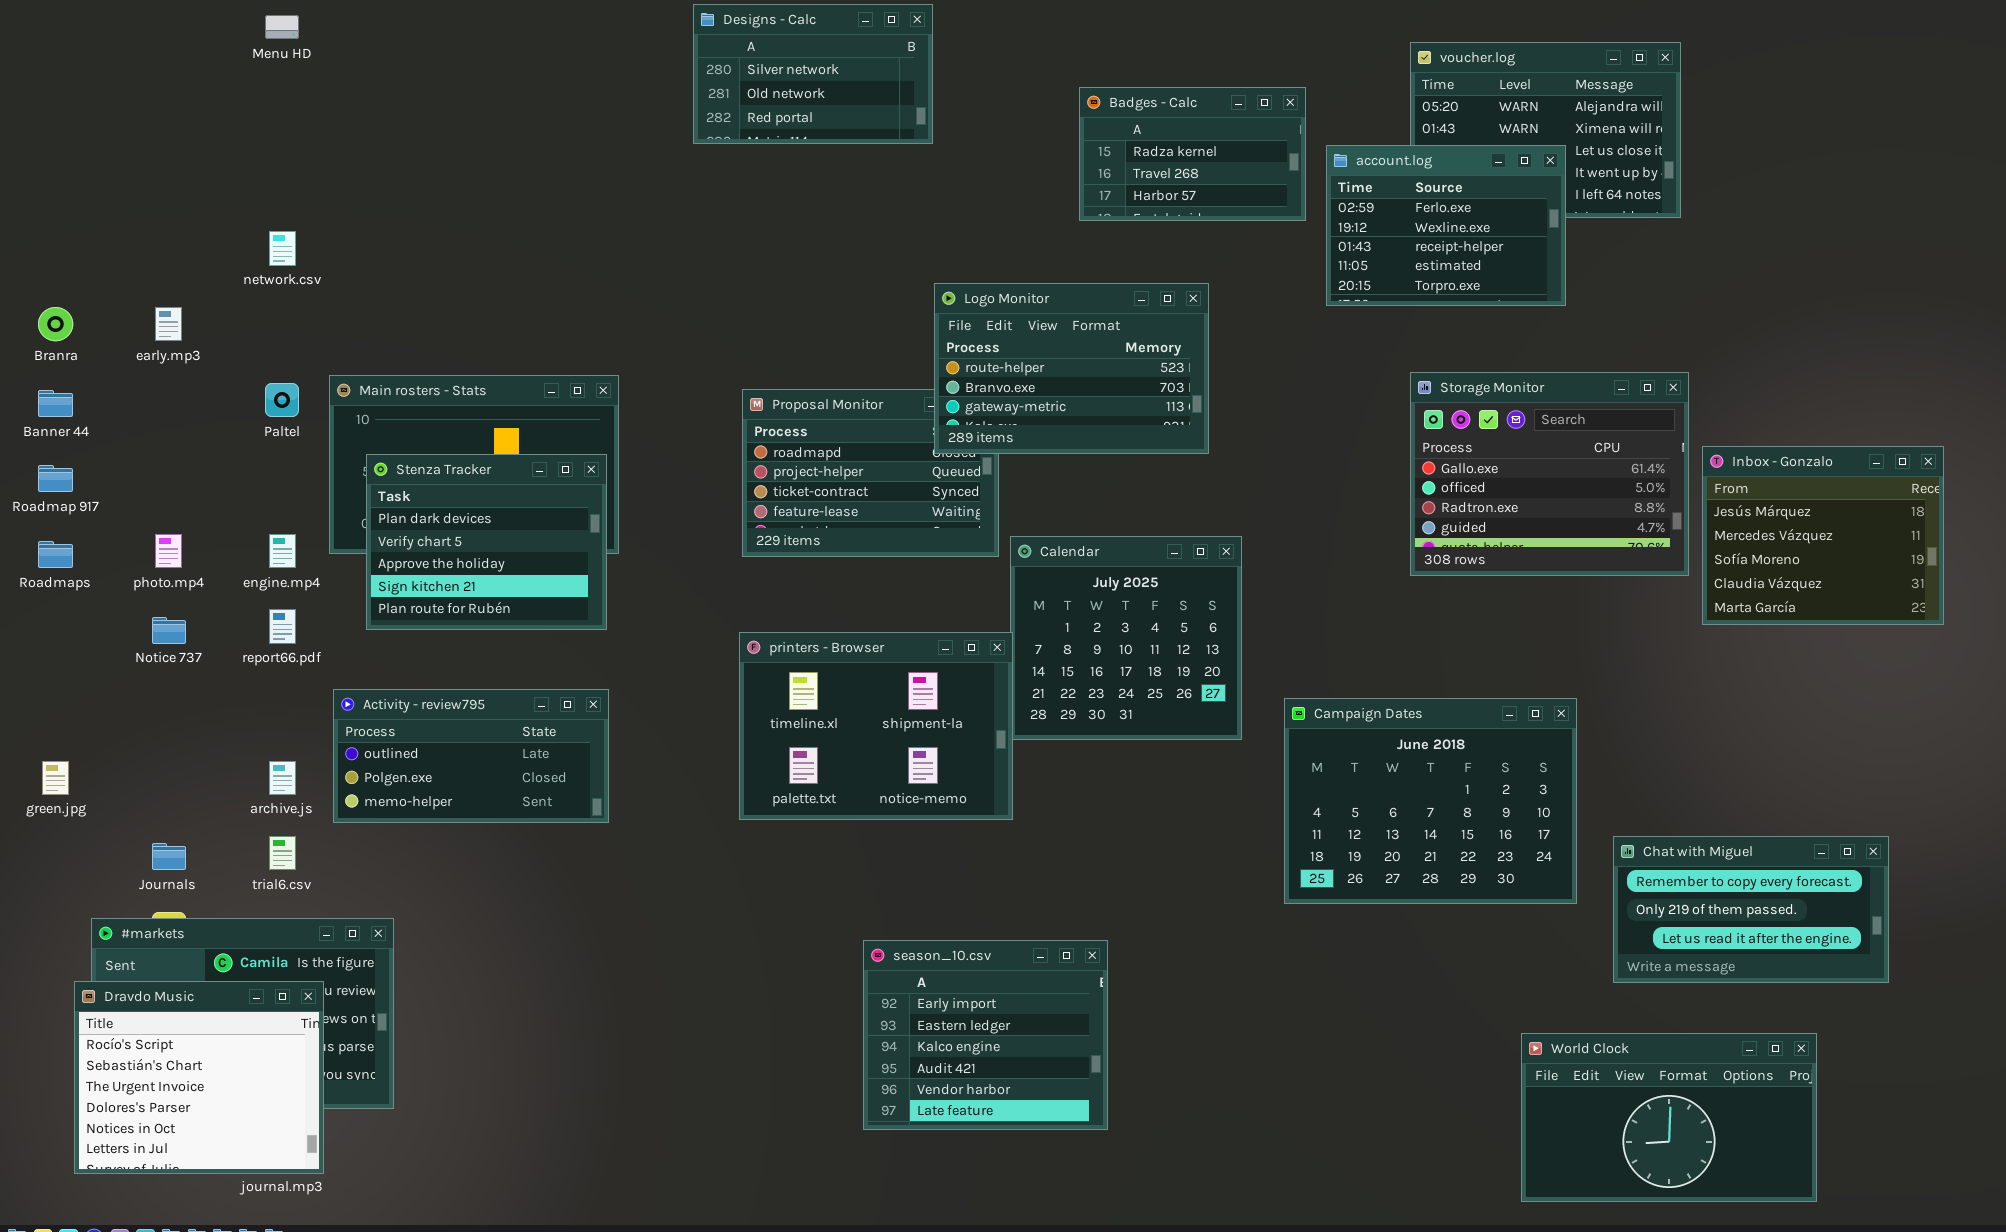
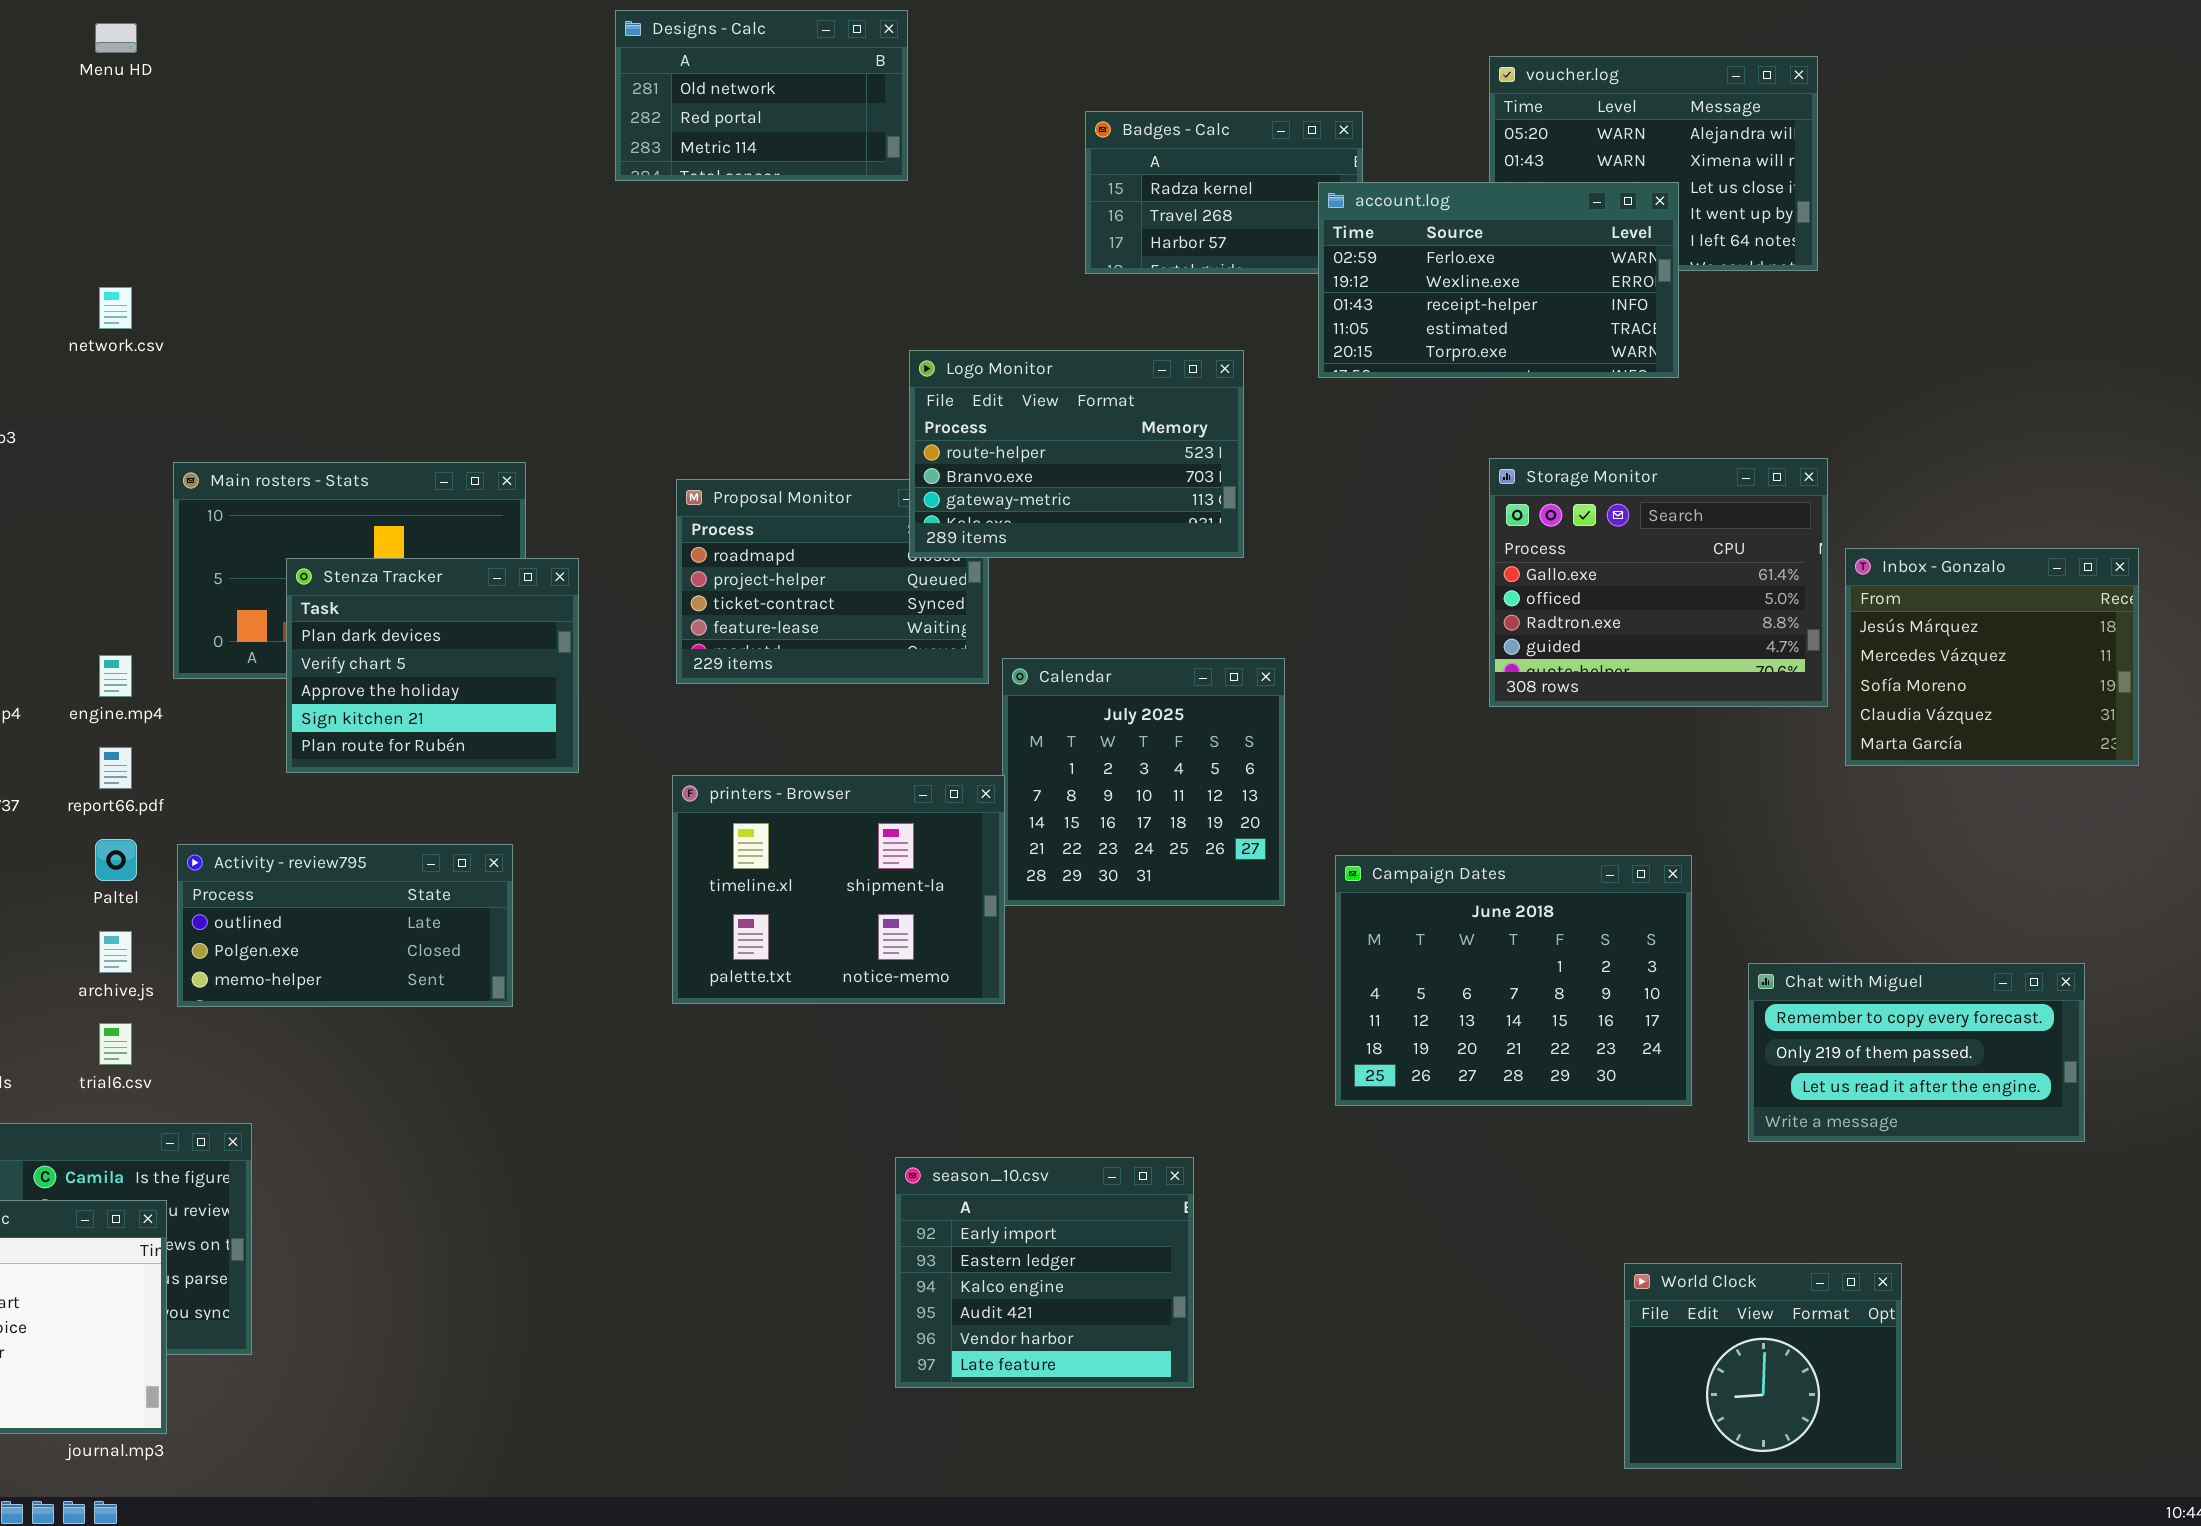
Designs - Calc: [693,4,933,144] -> [615,10,908,181], scrolled down 1 row
account.log: [1326,145,1566,306] -> [1318,182,1679,378], resized
Paltel: [265,383,299,417] -> [95,839,137,881], moved
Stenza Tracker: [366,454,607,630] -> [286,558,579,773], moved
Chat with Miguel: [1613,836,1889,983] -> [1748,963,2085,1142], moved
season_10.csv: [863,940,1108,1130] -> [895,1157,1194,1388], moved
World Clock: [1521,1033,1817,1202] -> [1624,1263,1902,1469], resized

